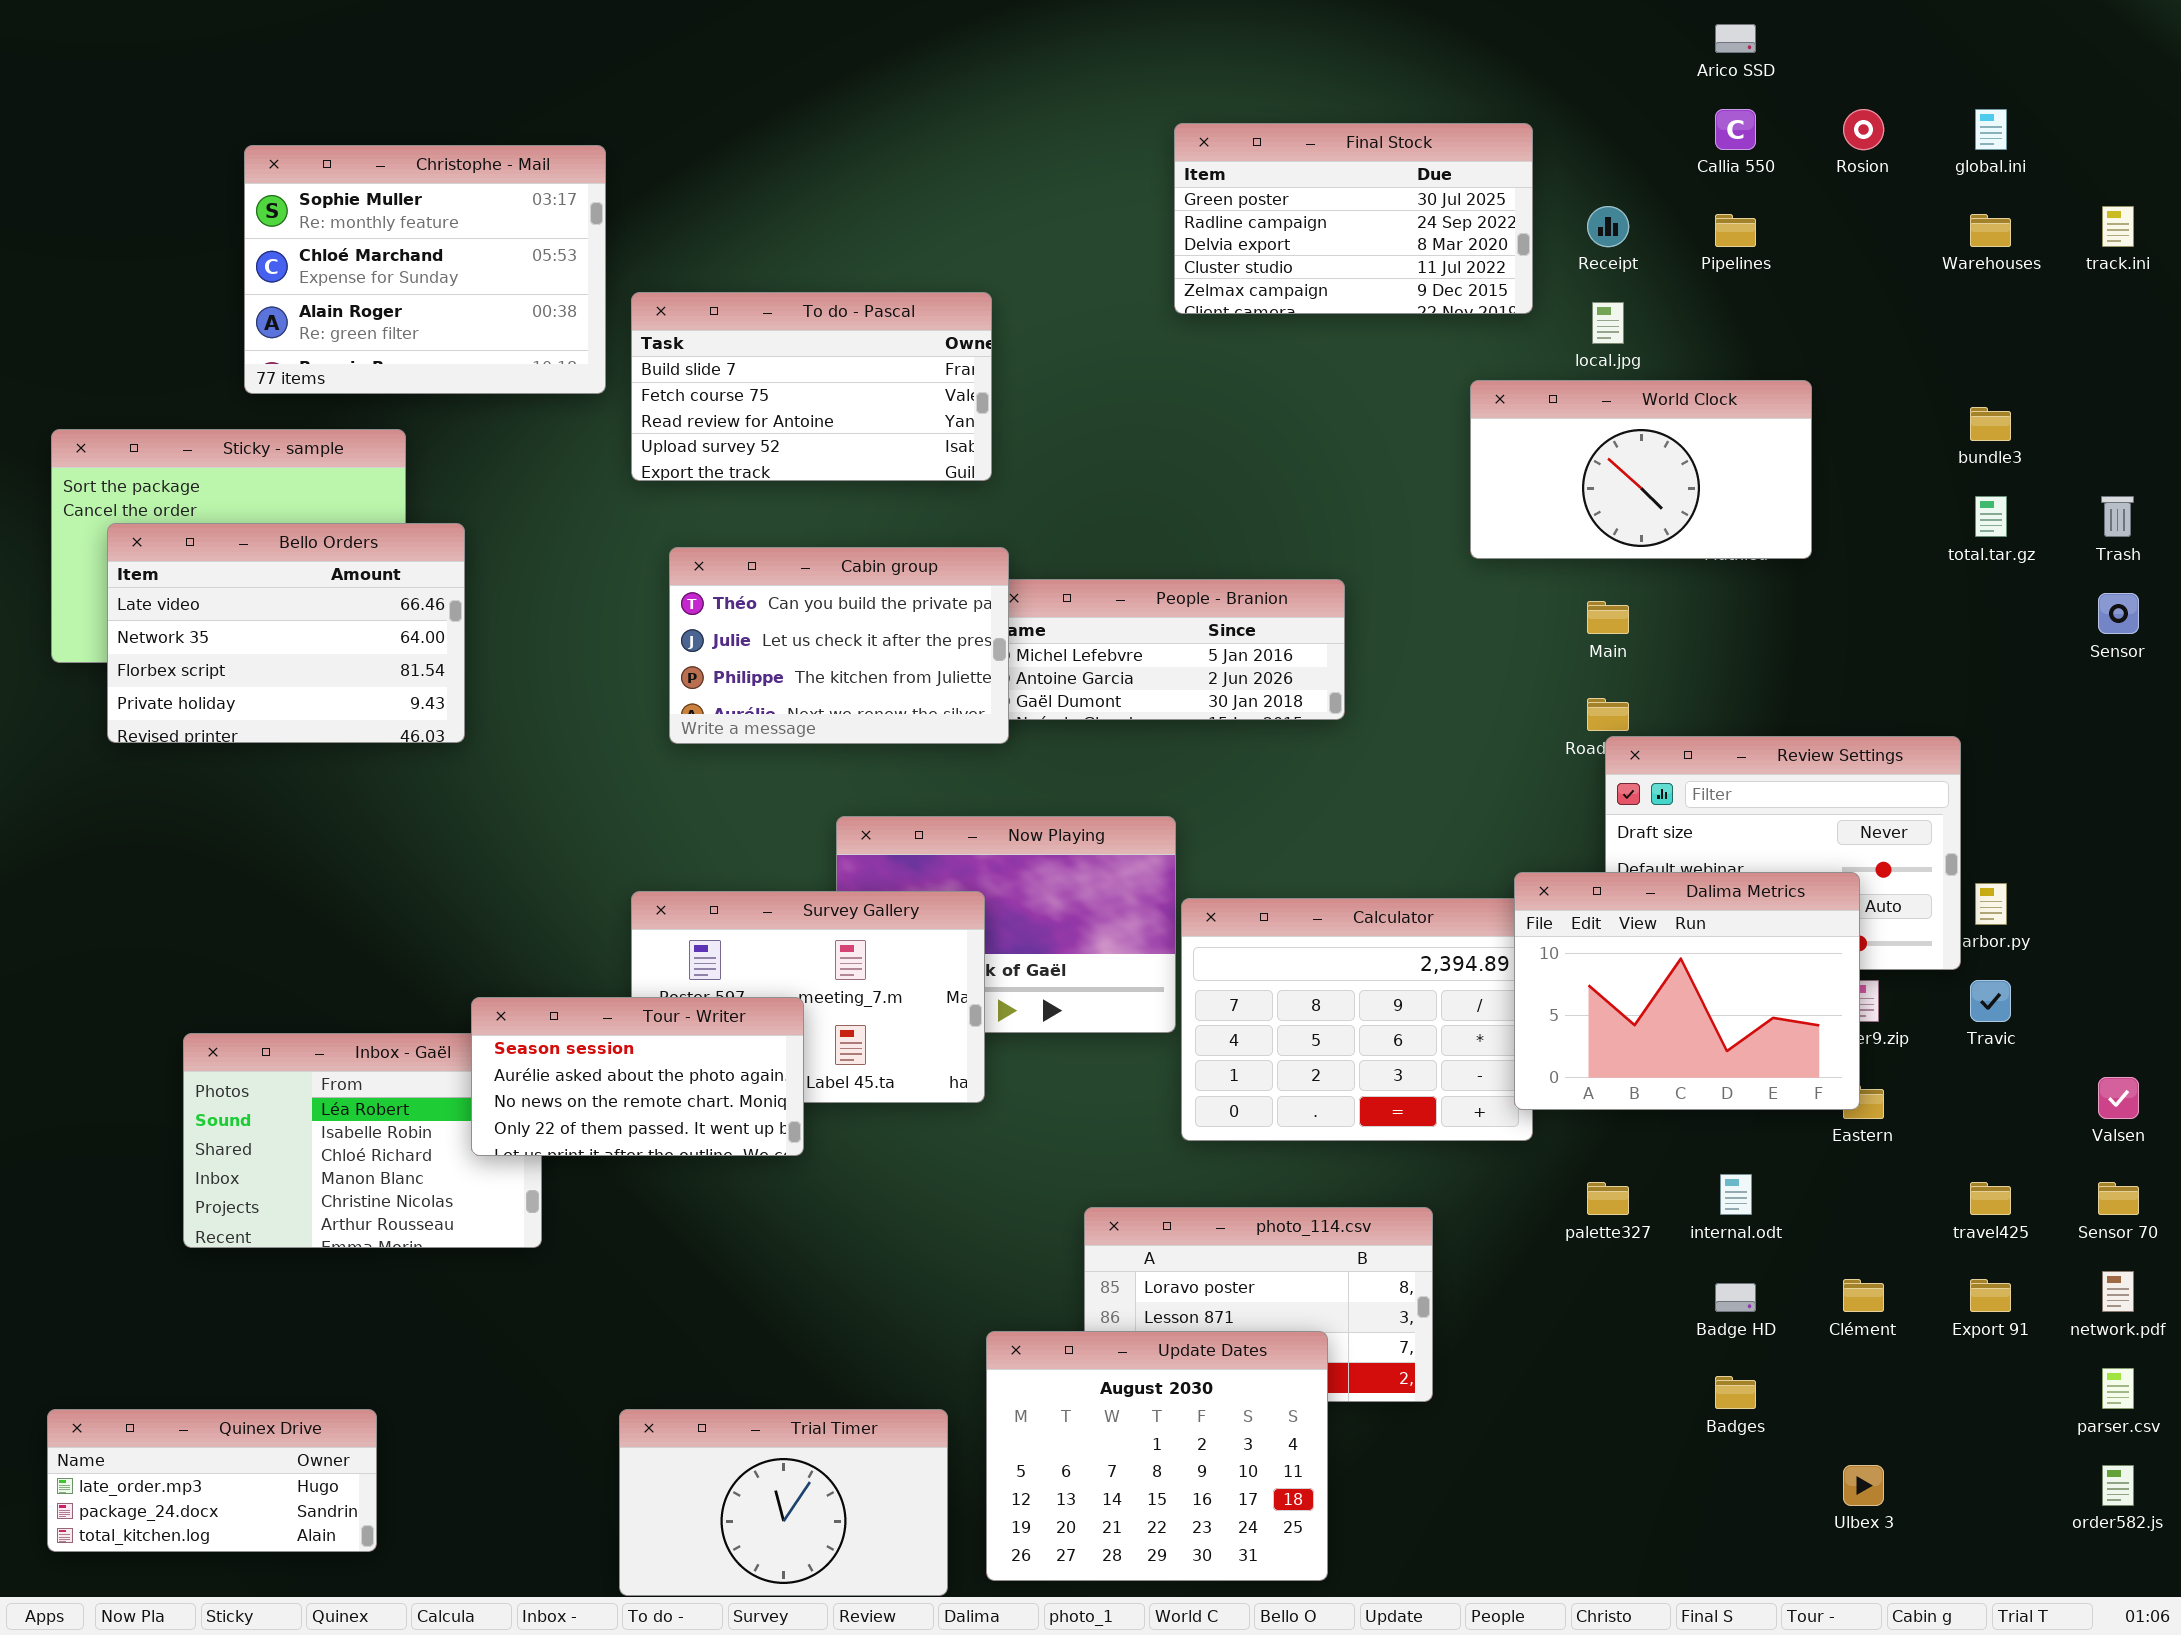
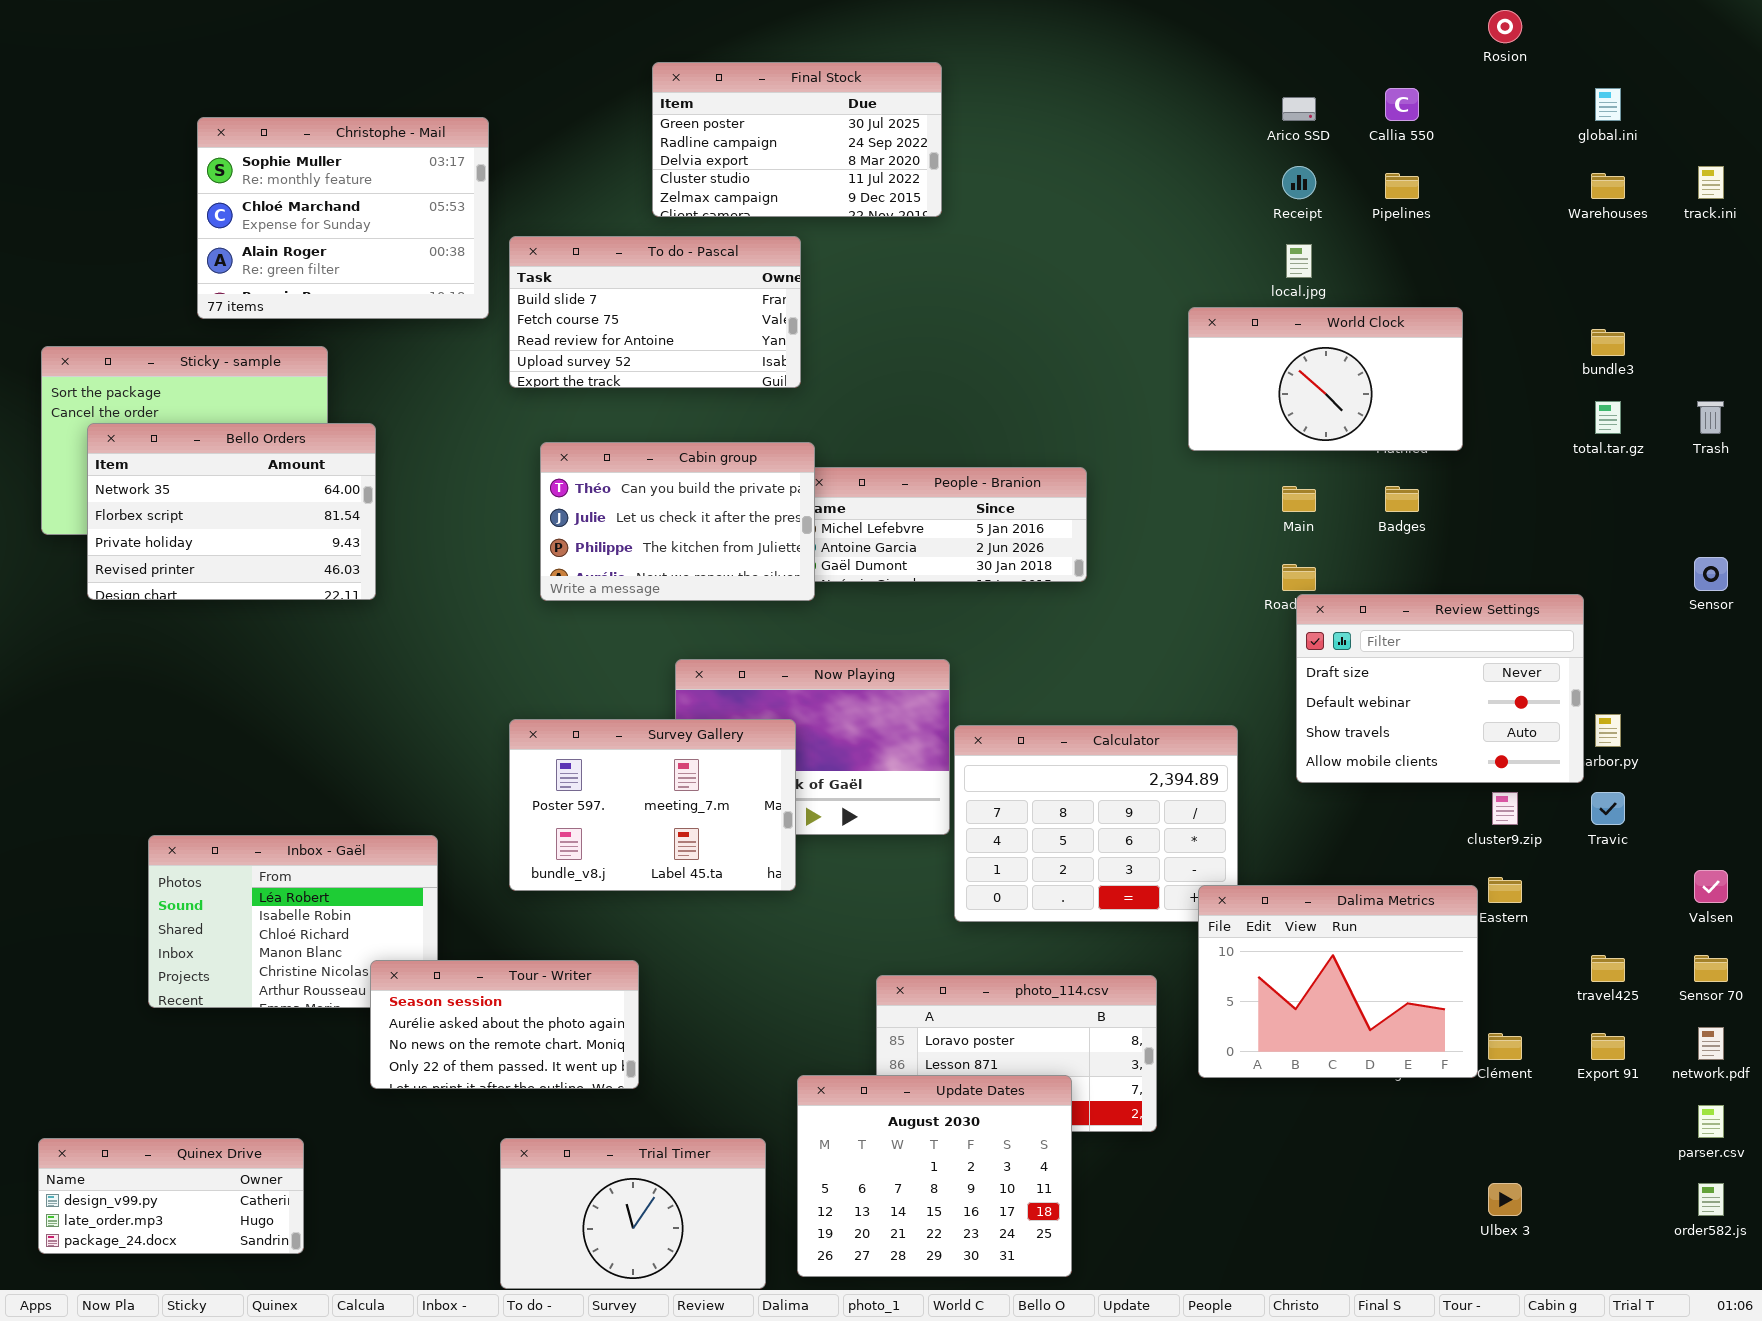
Arico SSD: [1715,24,1756,53] -> [1282,97,1316,121], moved
Rosion: [1843,109,1884,150] -> [1488,10,1522,43], moved
Final Stock: [1174,123,1533,314] -> [652,62,942,217], moved
Bello Orders: [107,523,465,743] -> [87,423,376,600], scrolled down 1 row
Sensor: [2098,593,2139,634] -> [1694,557,1728,591], moved
Dalima Metrics: [1514,872,1860,1110] -> [1198,885,1478,1078], moved
Tour - Writer: [471,997,804,1156] -> [370,960,639,1089], moved
Badges: [1715,1376,1756,1409] -> [1385,486,1419,512], moved
Quinex Drive: [47,1409,377,1552] -> [38,1138,304,1254], scrolled up 1 row

